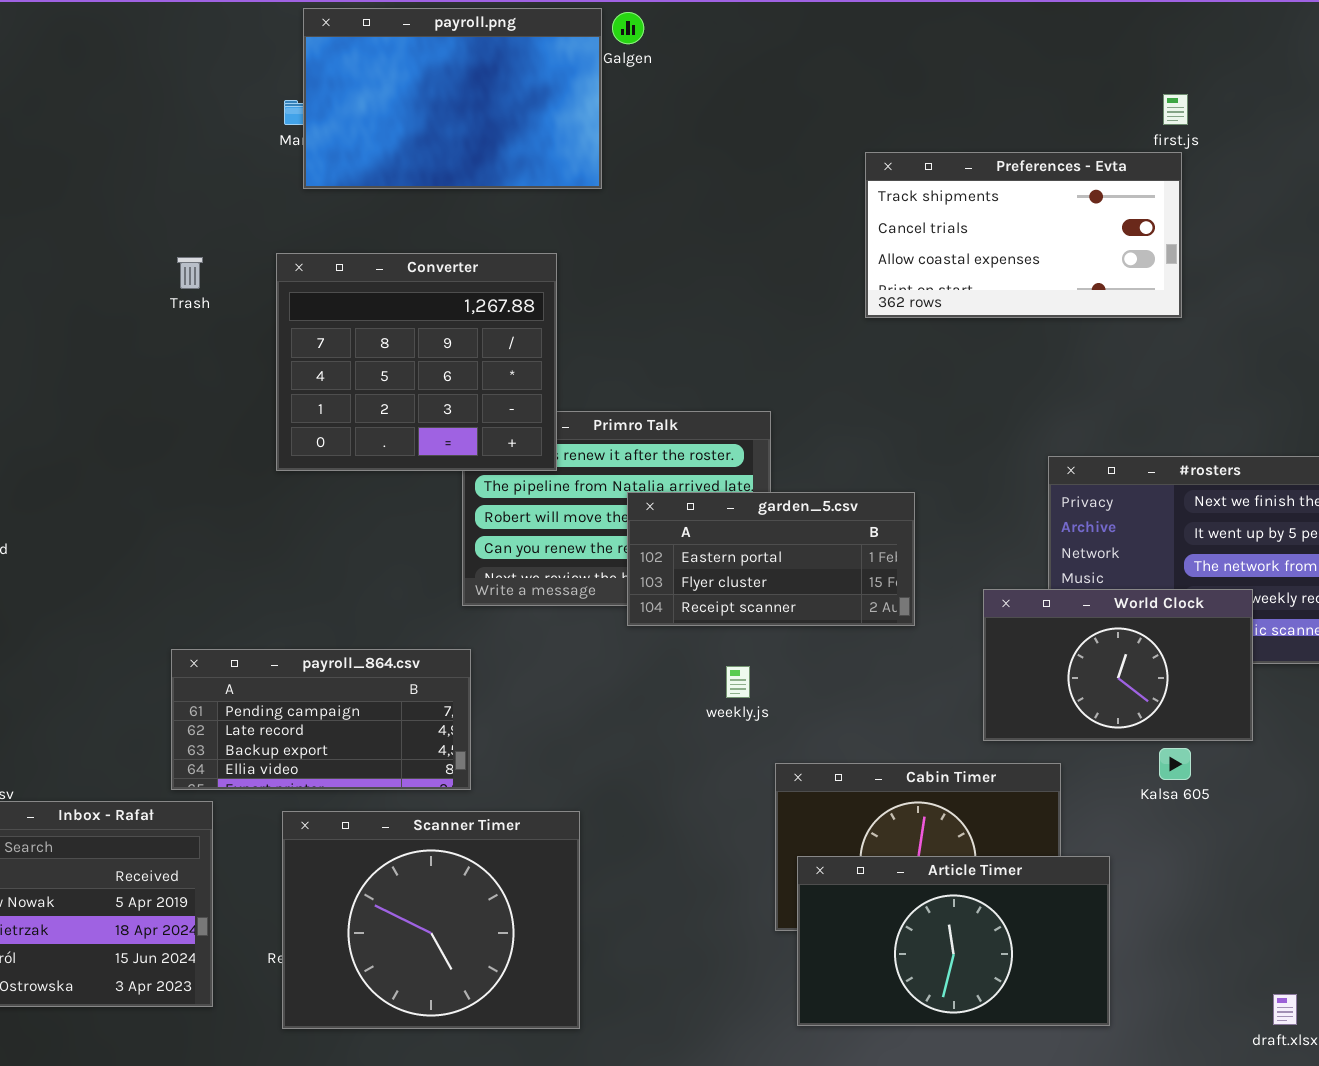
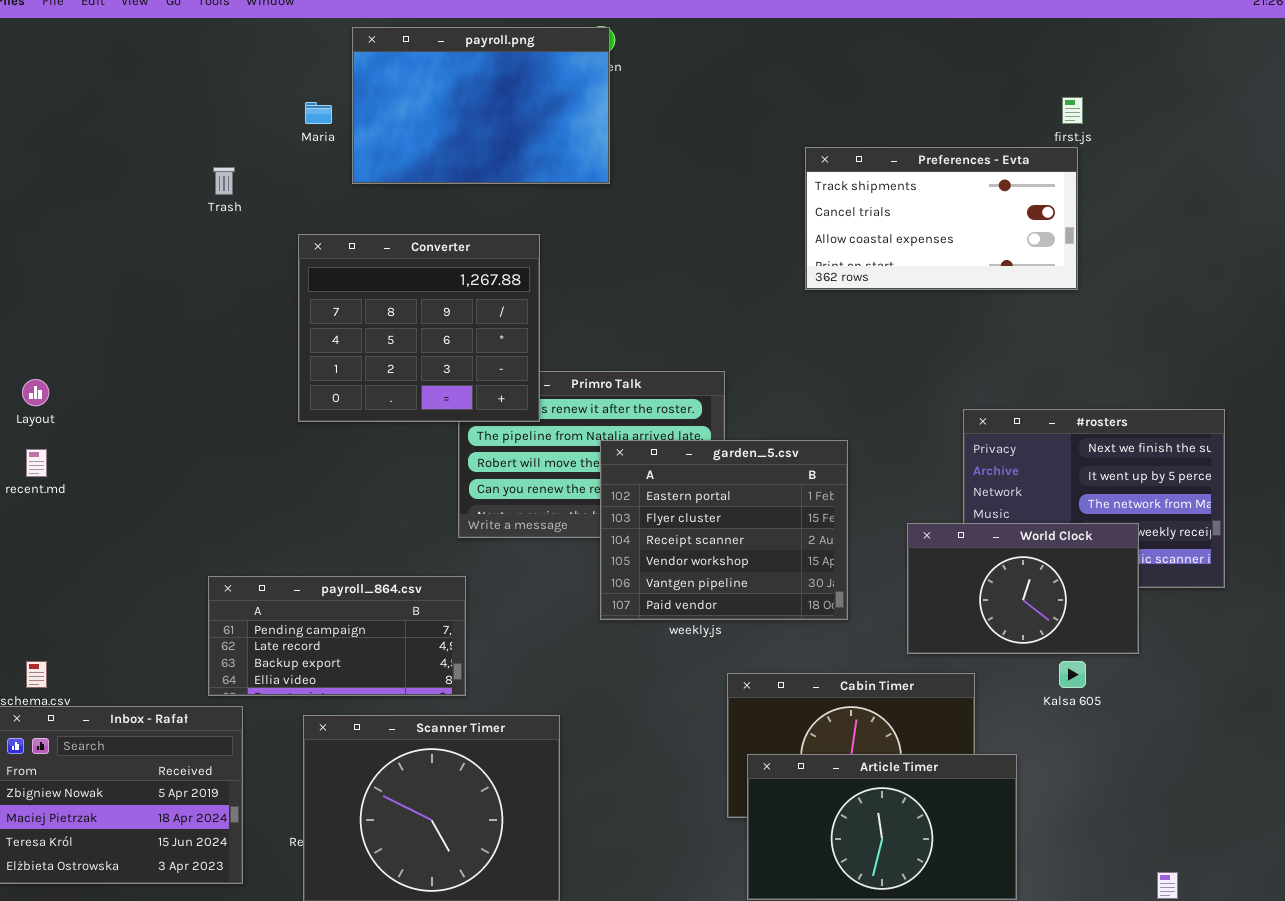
payroll.png: [303,8,602,189] -> [352,27,610,184], moved
Trash: [177,257,203,289] -> [213,167,235,195], moved
garden_5.csv: [627,492,915,626] -> [600,440,848,620], resized

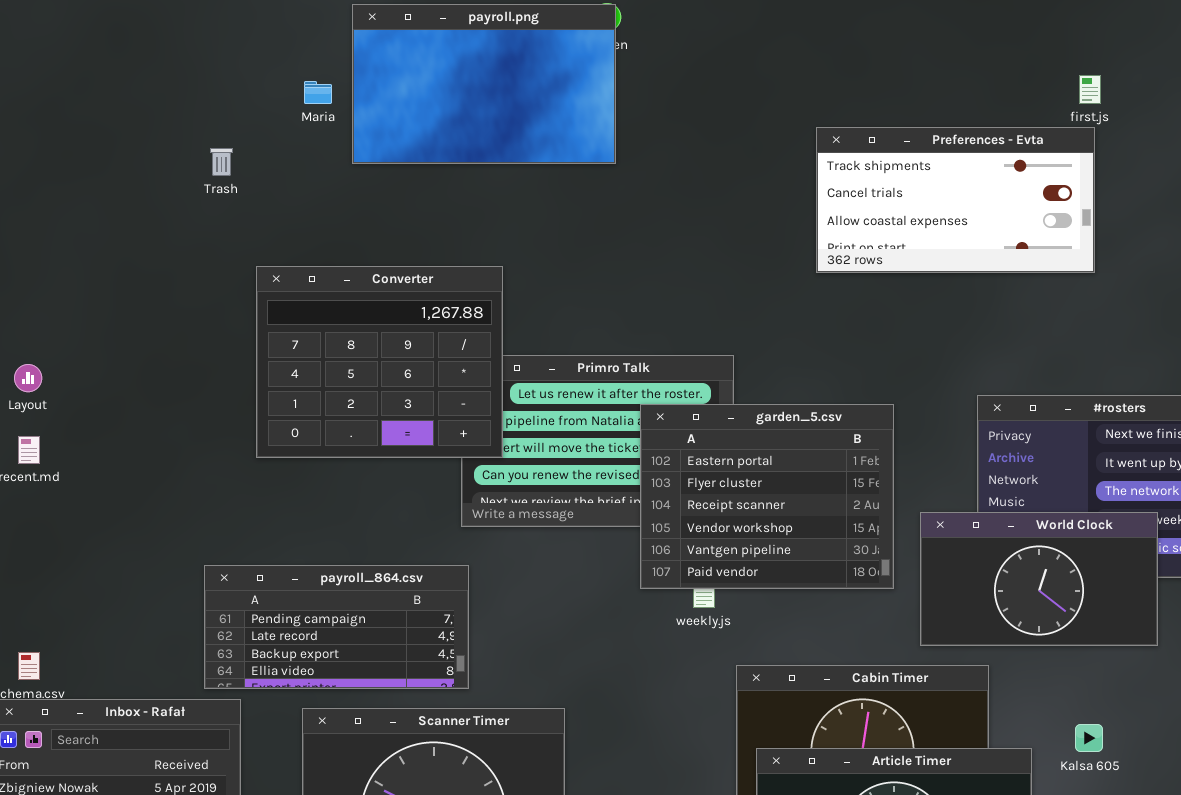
Converter: [298,234,540,422] -> [256,266,503,458], moved
garden_5.csv: [600,440,848,620] -> [640,404,894,589], moved
Kalsa 605: [1059,661,1086,688] -> [1075,724,1103,752], moved

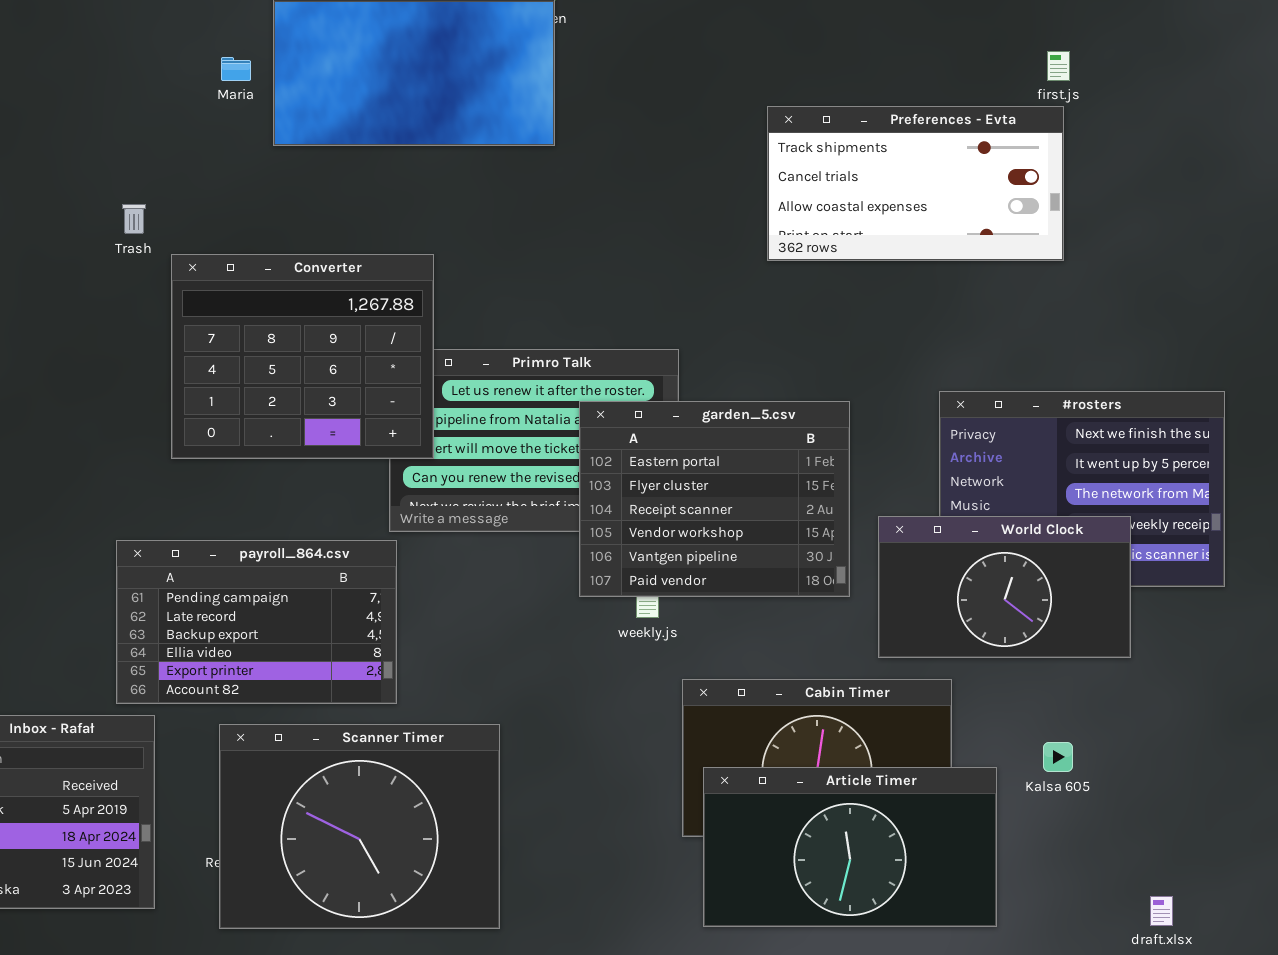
Trash: [210,148,233,176] -> [122,204,146,234], moved
payroll_864.csv: [204,565,469,689] -> [116,540,397,704], resized

